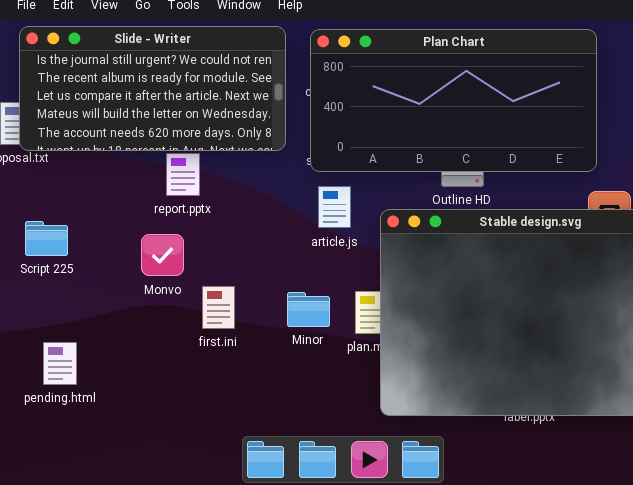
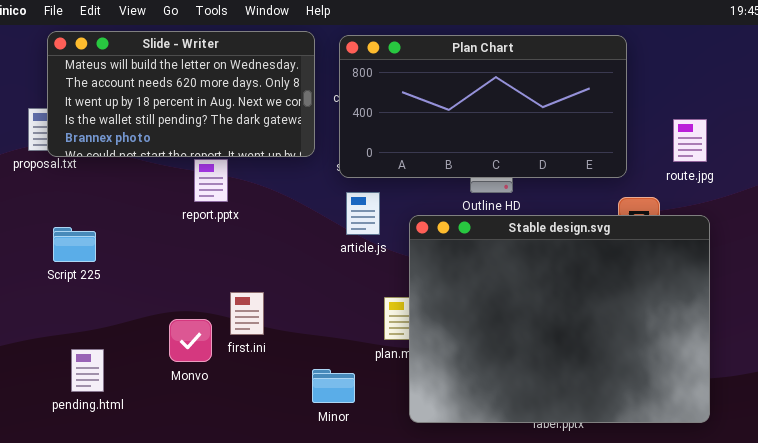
Slide - Writer: [19,26,286,151] -> [47,31,315,157], scrolled down 3 rows
Monvo: [141,234,184,276] -> [169,319,212,362], moved
Minor: [287,292,330,327] -> [312,369,355,403], moved

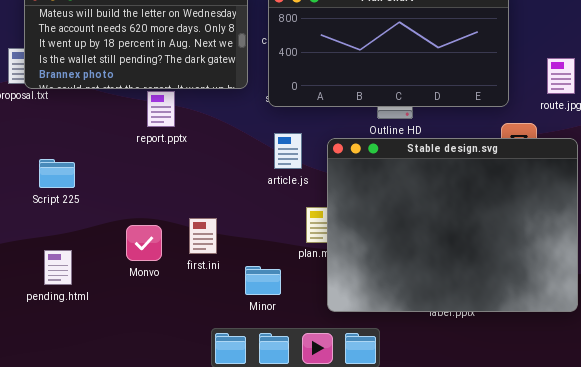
article.js: [346,192,380,235] -> [274,133,302,169], moved
Script 225: [53,227,96,262] -> [39,159,75,188], moved
first.ini: [230,292,264,335] -> [189,218,217,254], moved

